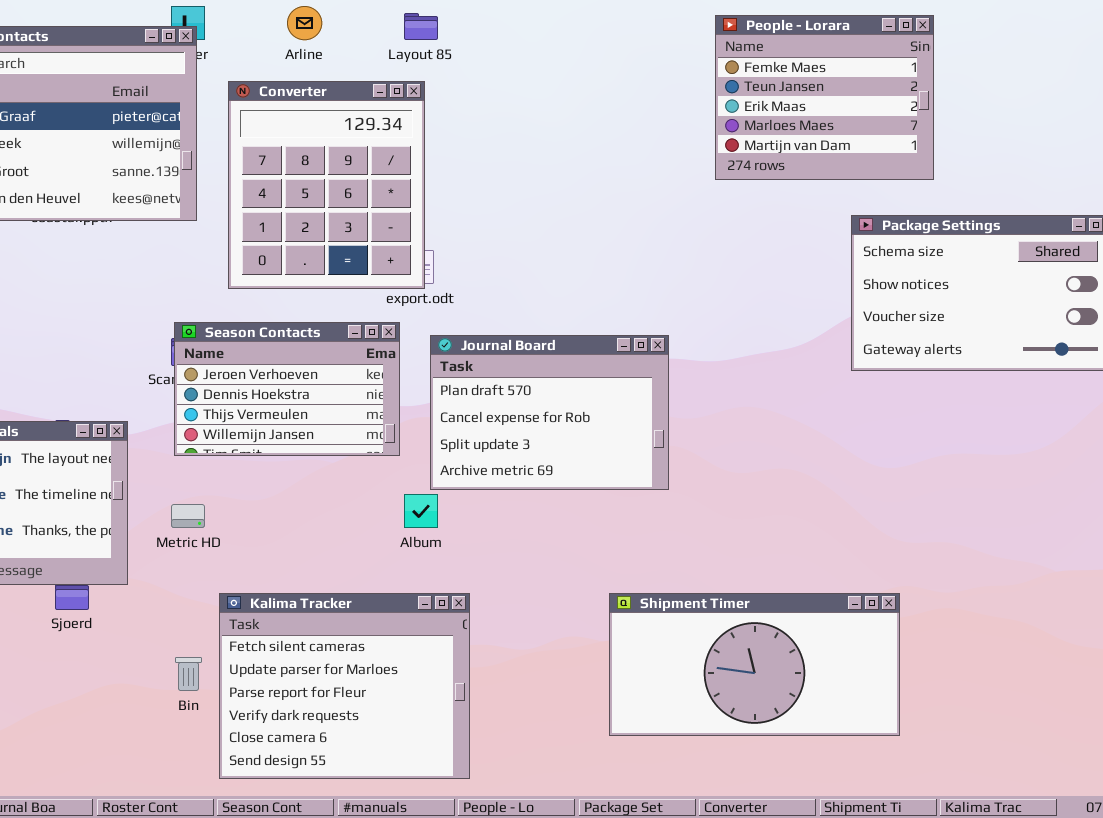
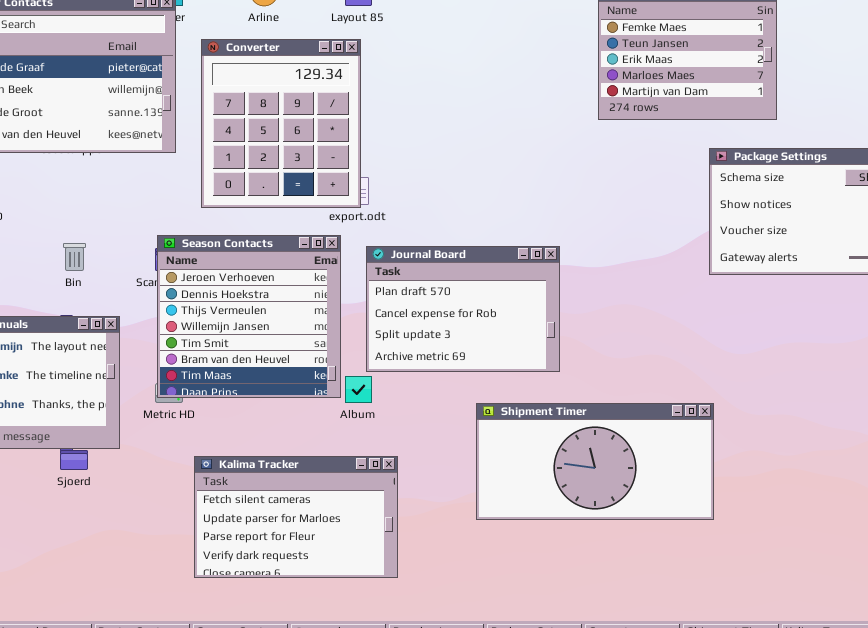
Season Contacts: [174,322,400,456] -> [157,235,341,398], resized
Kalima Tracker: [219,593,470,779] -> [194,456,398,578], resized
Shipment Timer: [609,593,900,736] -> [476,403,714,520], moved
Bin: [175,657,202,691] -> [63,243,86,271], moved

